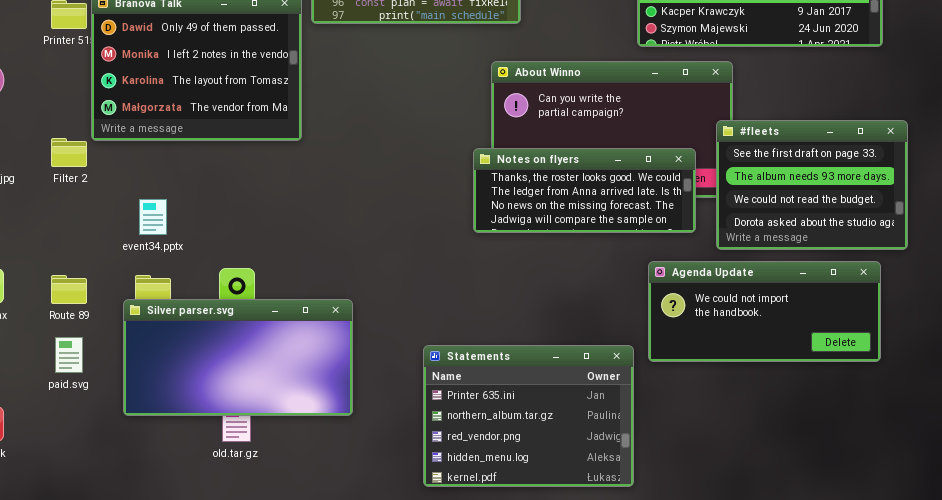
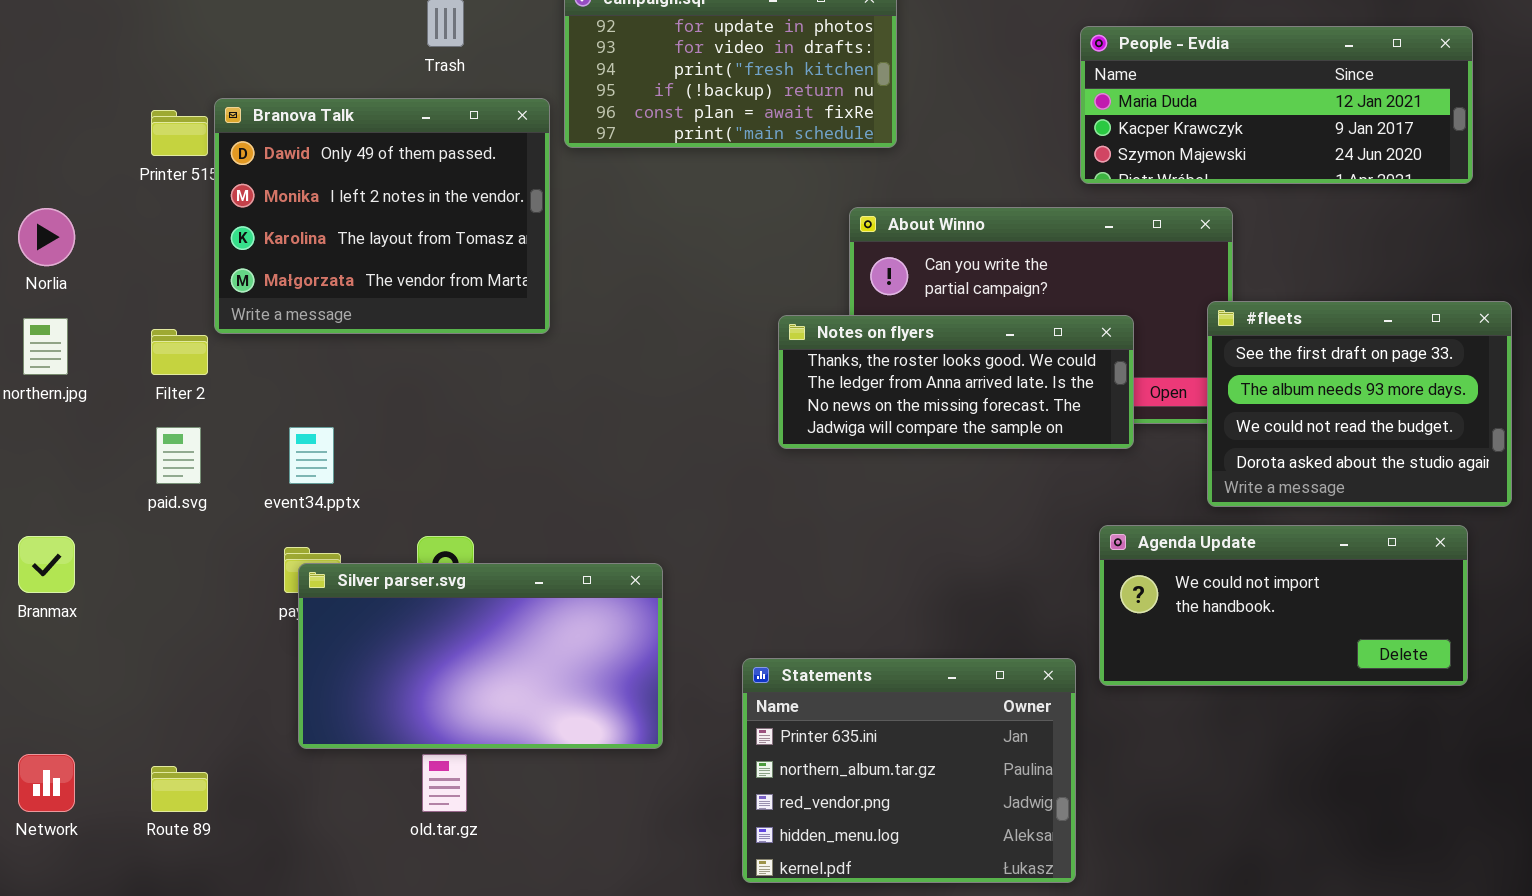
Notes on flyers: [473,148,696,233] -> [778,315,1134,449], moved
Route 89: [51,275,87,304] -> [151,766,208,812], moved
Silver parser.svg: [123,299,353,416] -> [298,563,663,749], moved
paid.svg: [55,337,83,373] -> [156,427,201,484], moved

